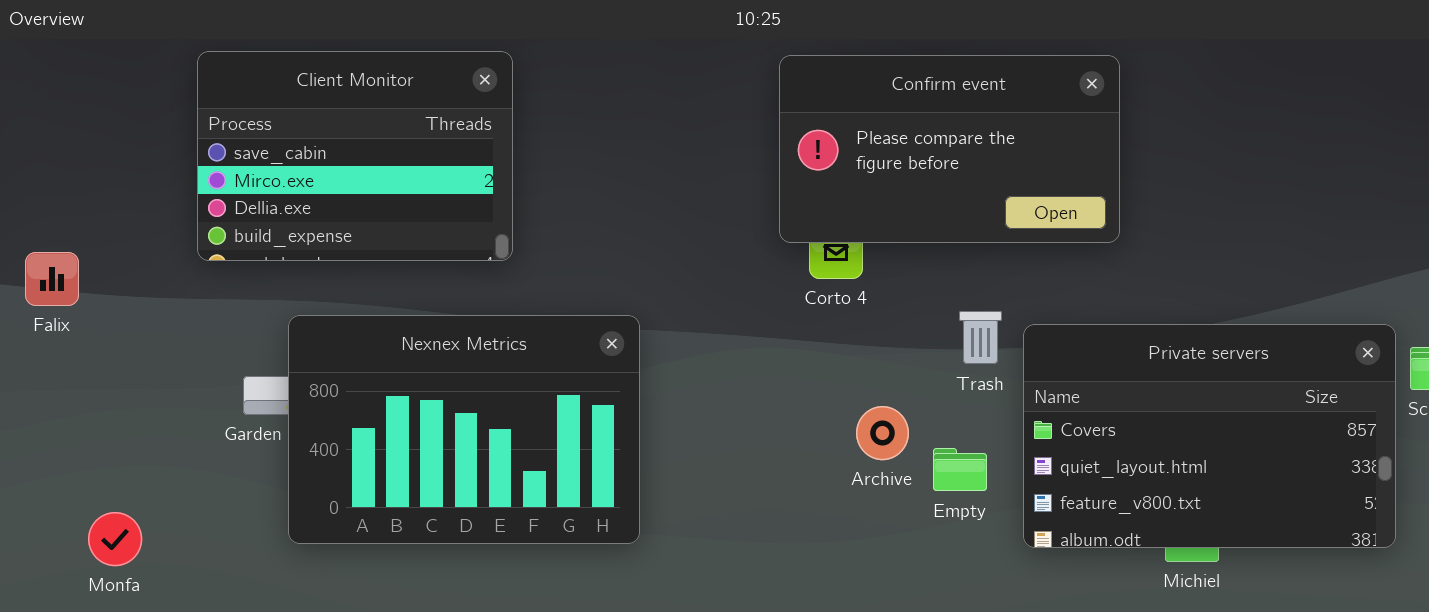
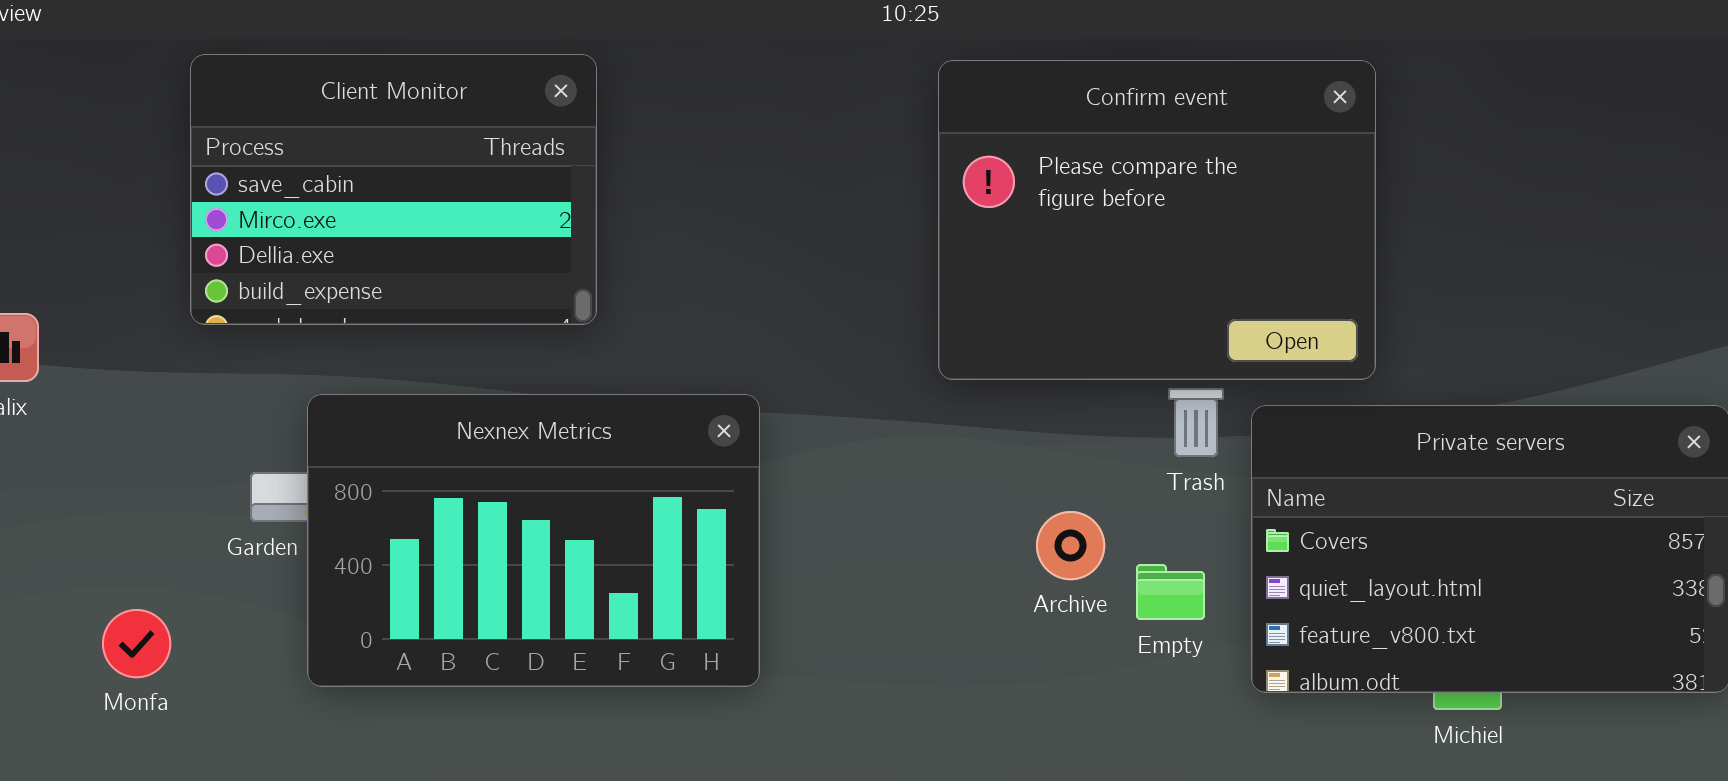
Confirm event: [779,55,1120,243] -> [938,60,1376,380], resized
Monfa: [88,512,142,566] -> [102,609,171,678], moved

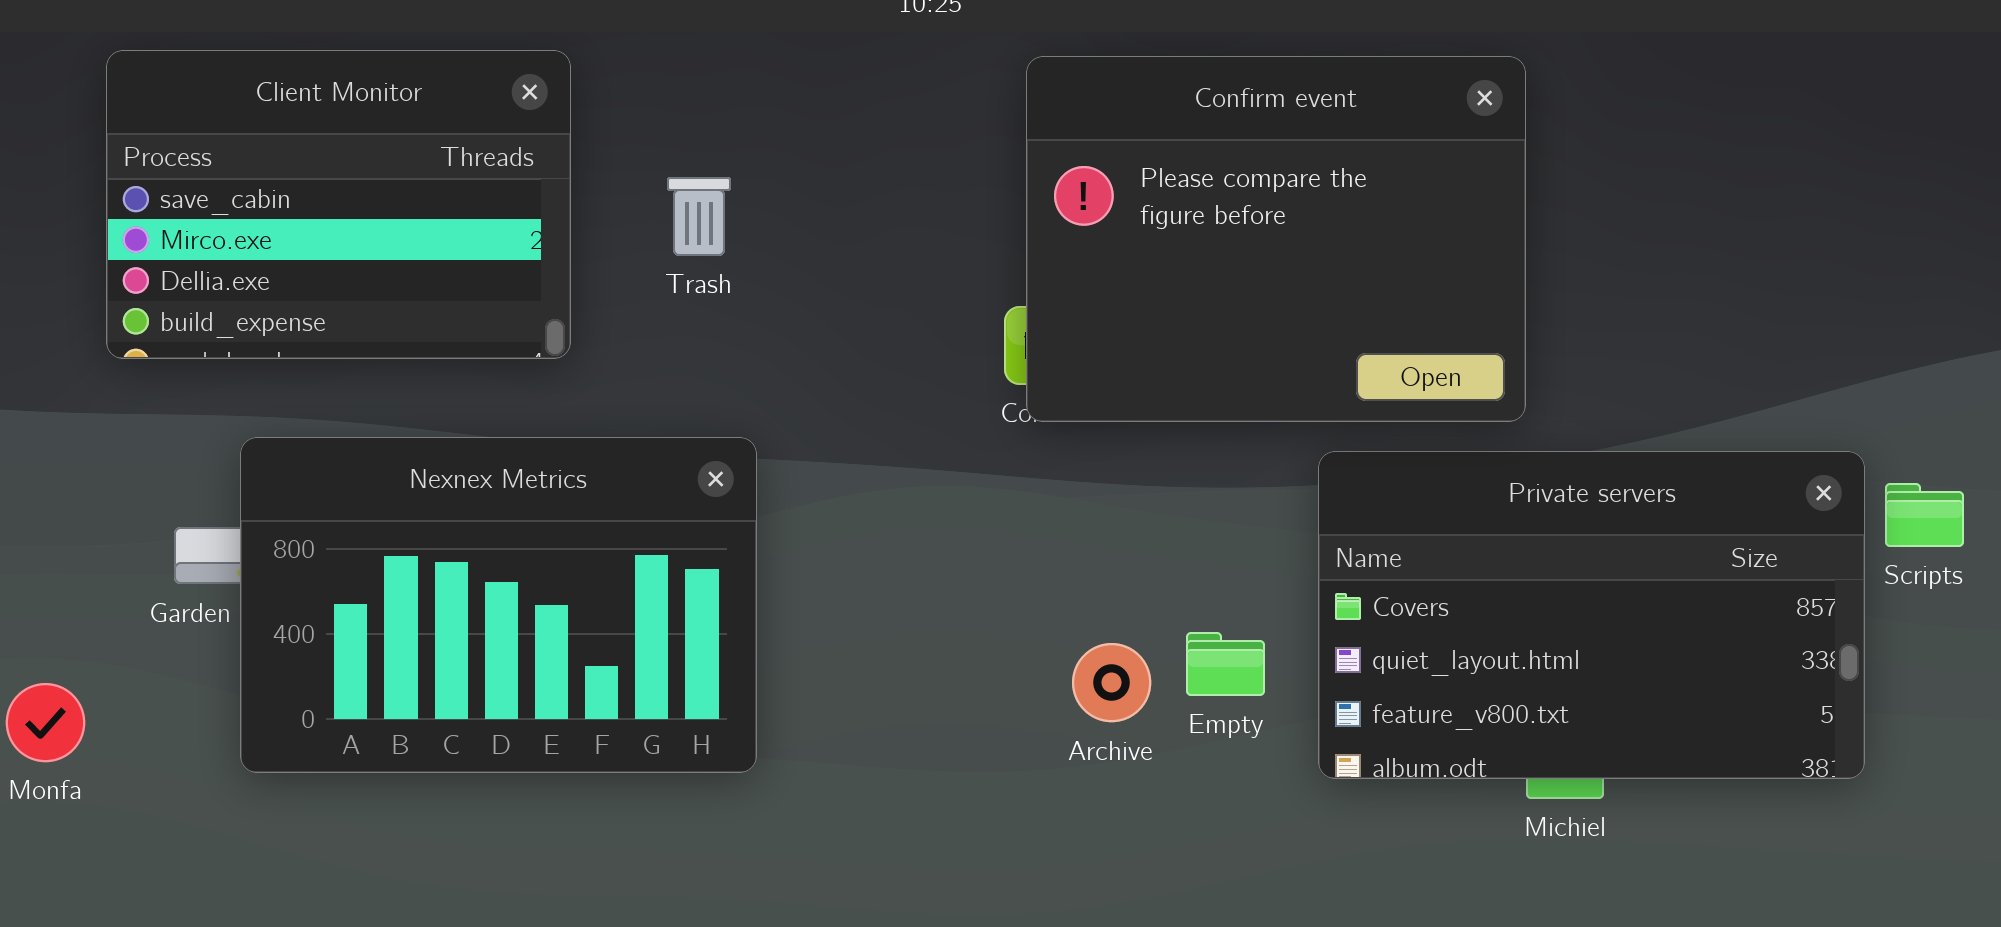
Confirm event: [938,60,1376,380] -> [1026,56,1526,422], moved
Trash: [1168,388,1224,457] -> [667,177,731,256], moved
Archive: [1036,511,1105,580] -> [1072,643,1151,722], moved

